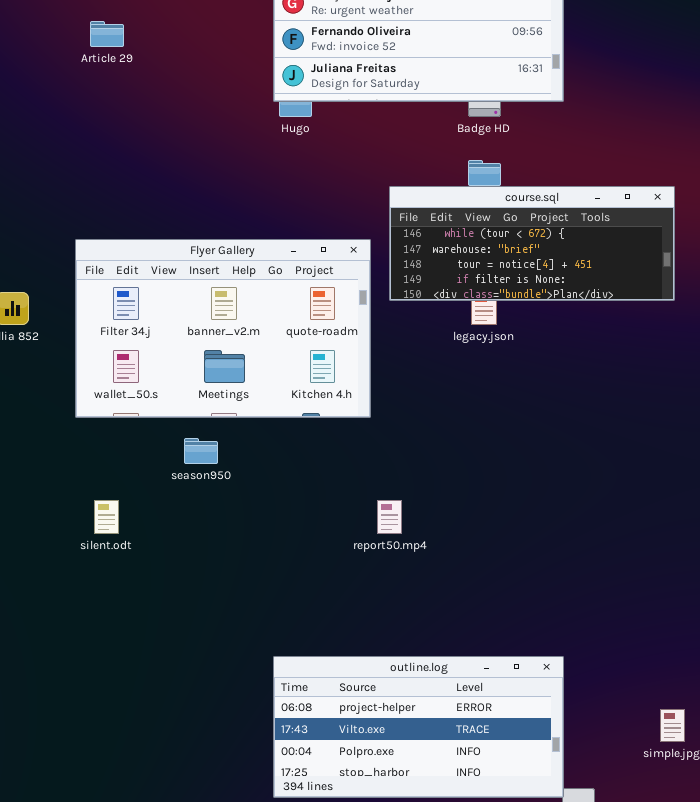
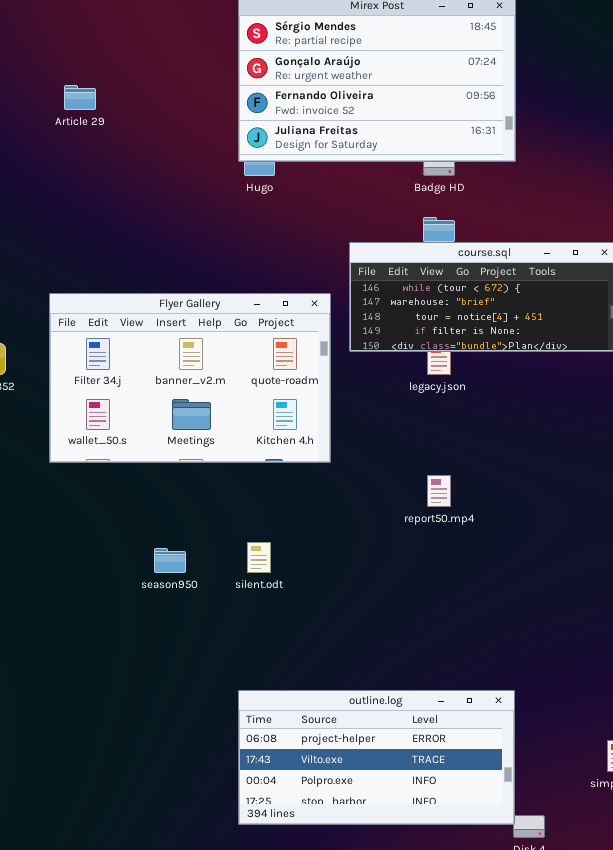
season950: [184,438,218,464] -> [154,548,186,573], moved
silent.odt: [94,500,119,534] -> [247,542,271,573], moved
report50.mp4: [377,500,402,534] -> [427,475,451,507], moved

